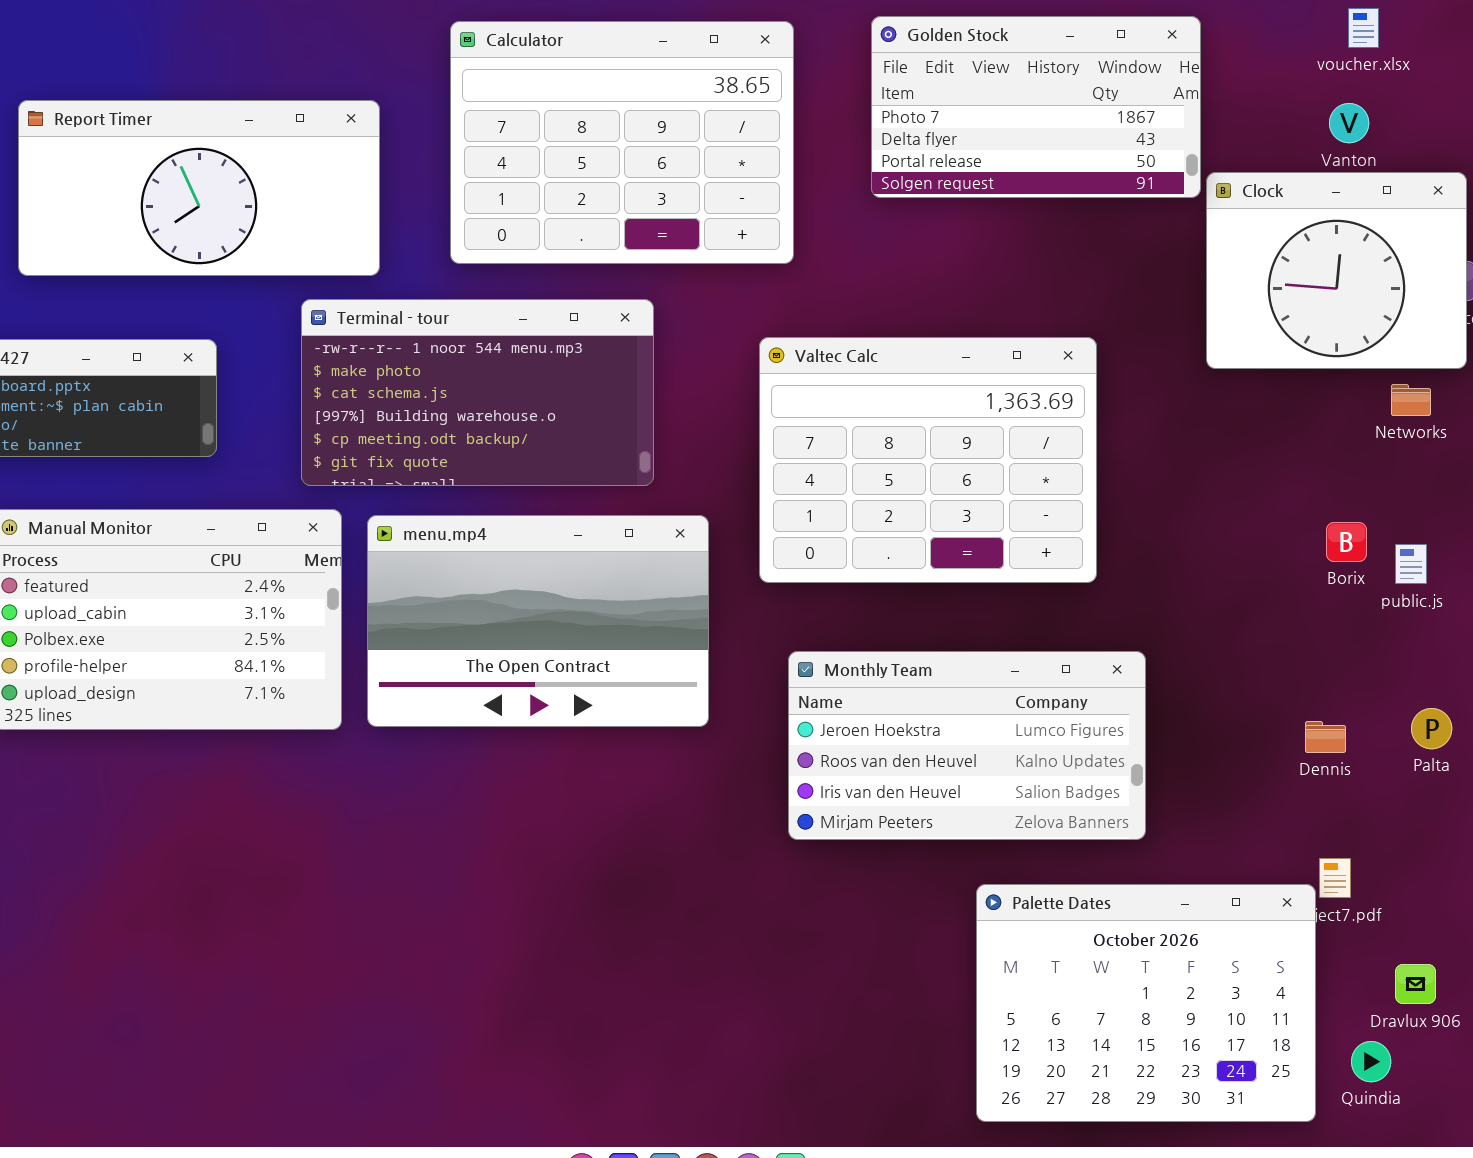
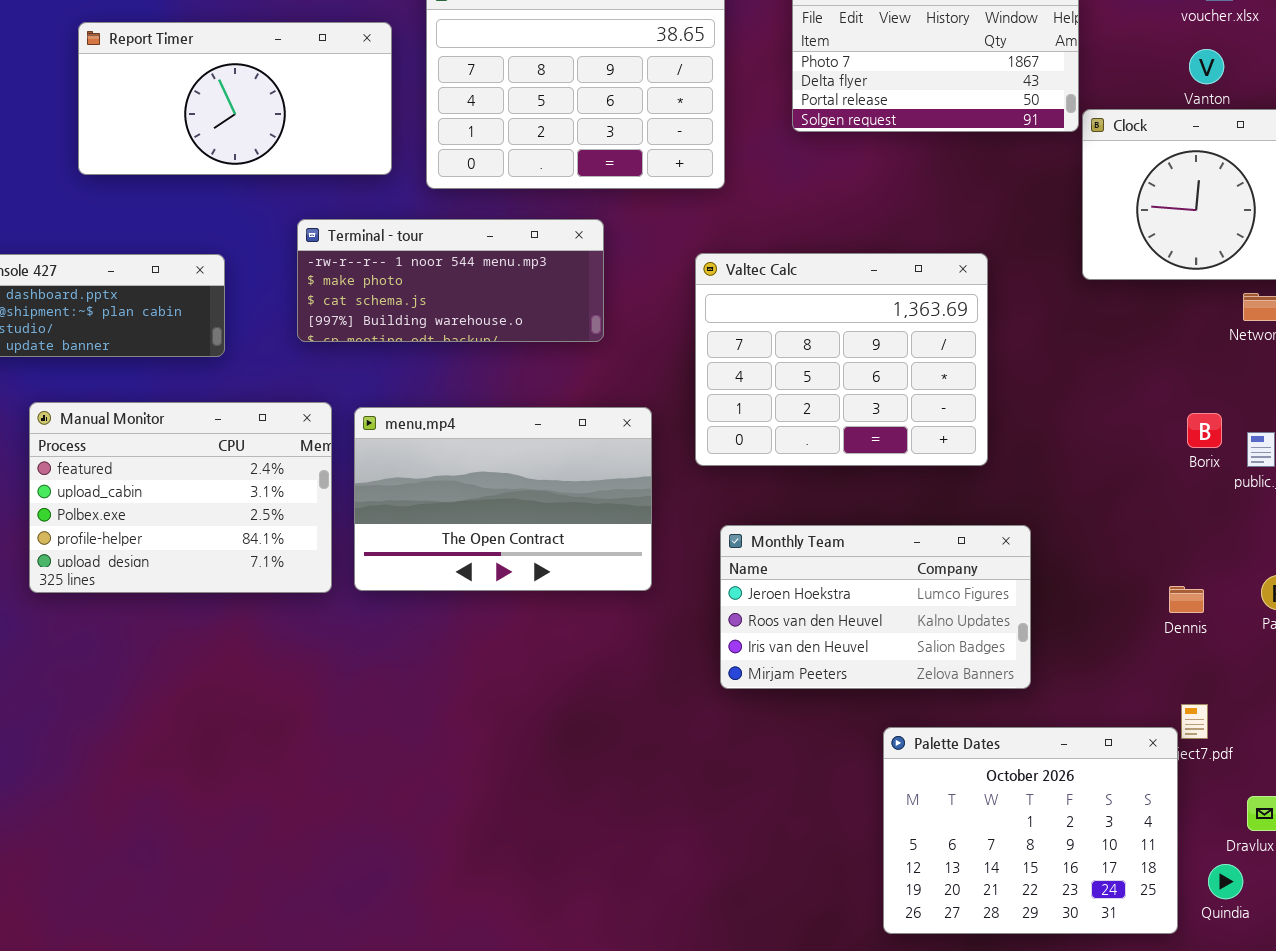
Report Timer: [18,100,380,276] -> [78,22,392,175], moved
Terminal - tour: [301,299,654,486] -> [297,219,604,342], resized

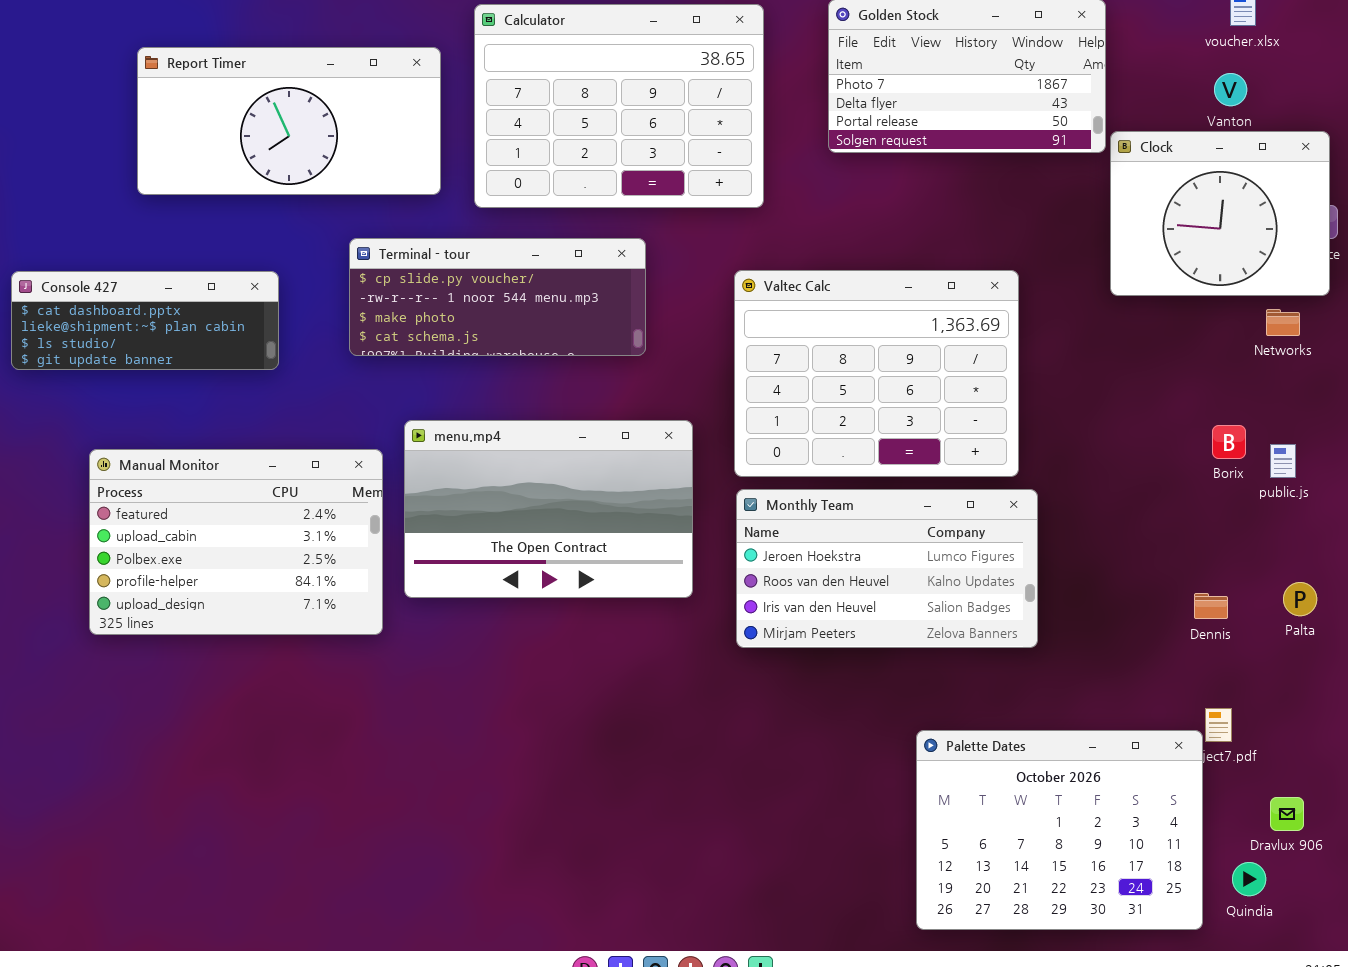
Terminal - tour: [297,219,604,342] -> [349,238,646,356], scrolled up 1 row
Manual Monitor: [29,402,332,593] -> [89,449,383,635], moved
Monthly Team: [720,525,1031,689] -> [736,489,1038,648], moved

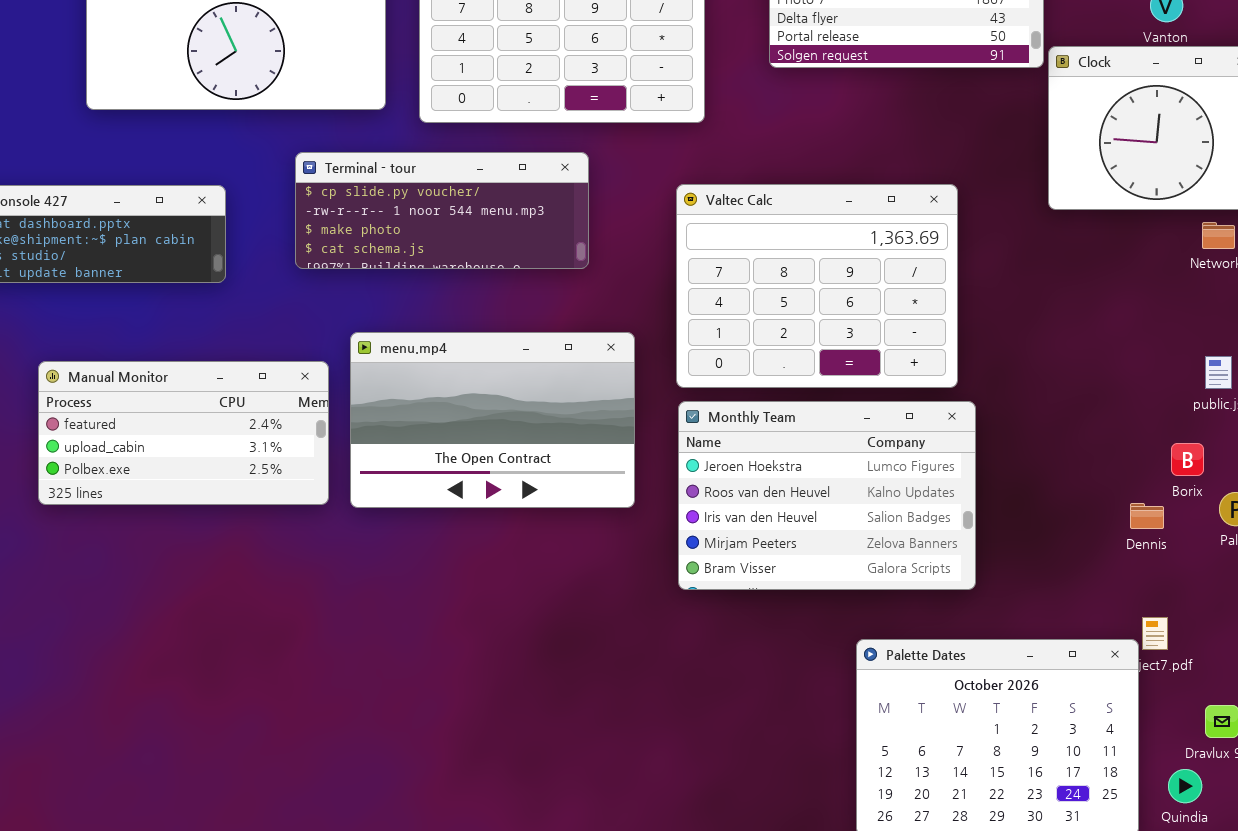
Borix: [1212,425,1246,459] -> [1171,443,1204,476], moved
Manual Monitor: [89,449,383,635] -> [38,361,329,505], resized
Monthly Team: [736,489,1038,648] -> [678,401,976,590], resized

